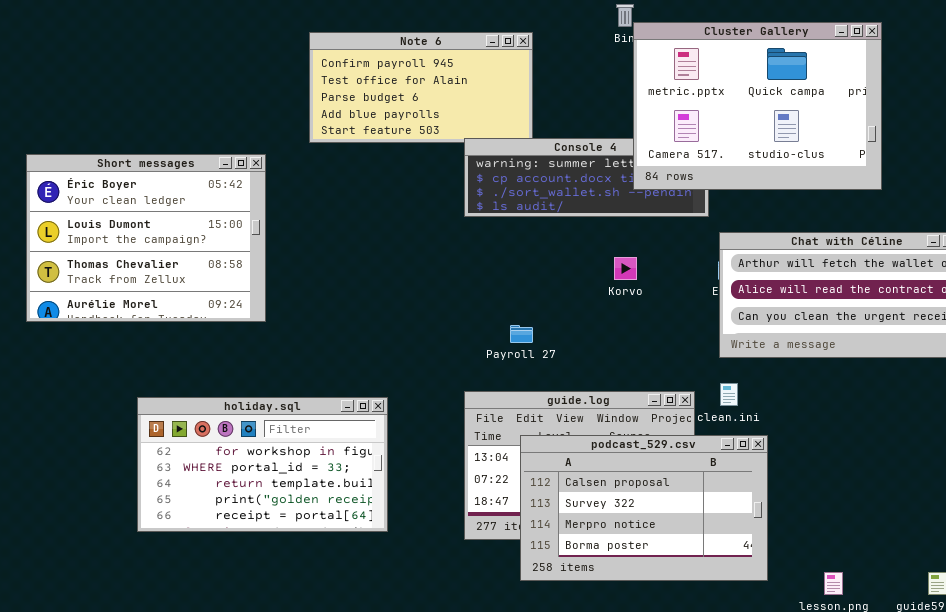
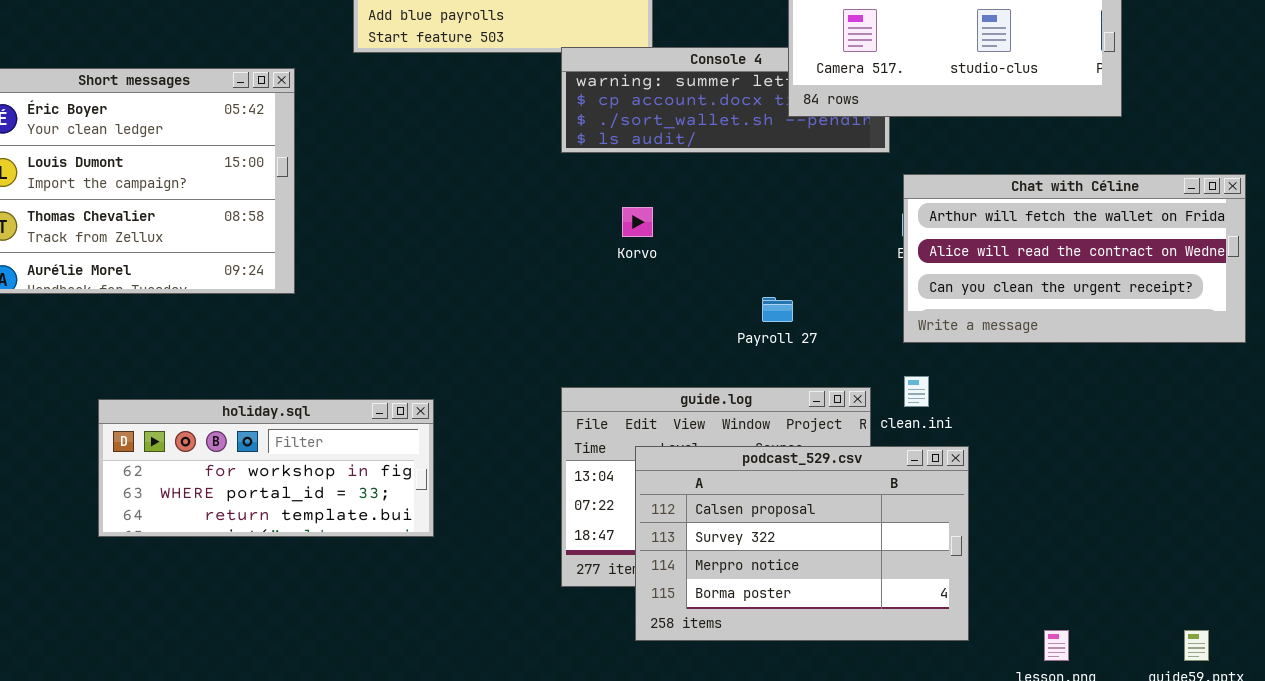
Korvo: [614,257,637,280] -> [622,207,653,237], moved
Payroll 27: [510,325,533,343] -> [762,297,793,322], moved
holiday.sql: [137,397,388,532] -> [98,399,434,537], moved, resized

